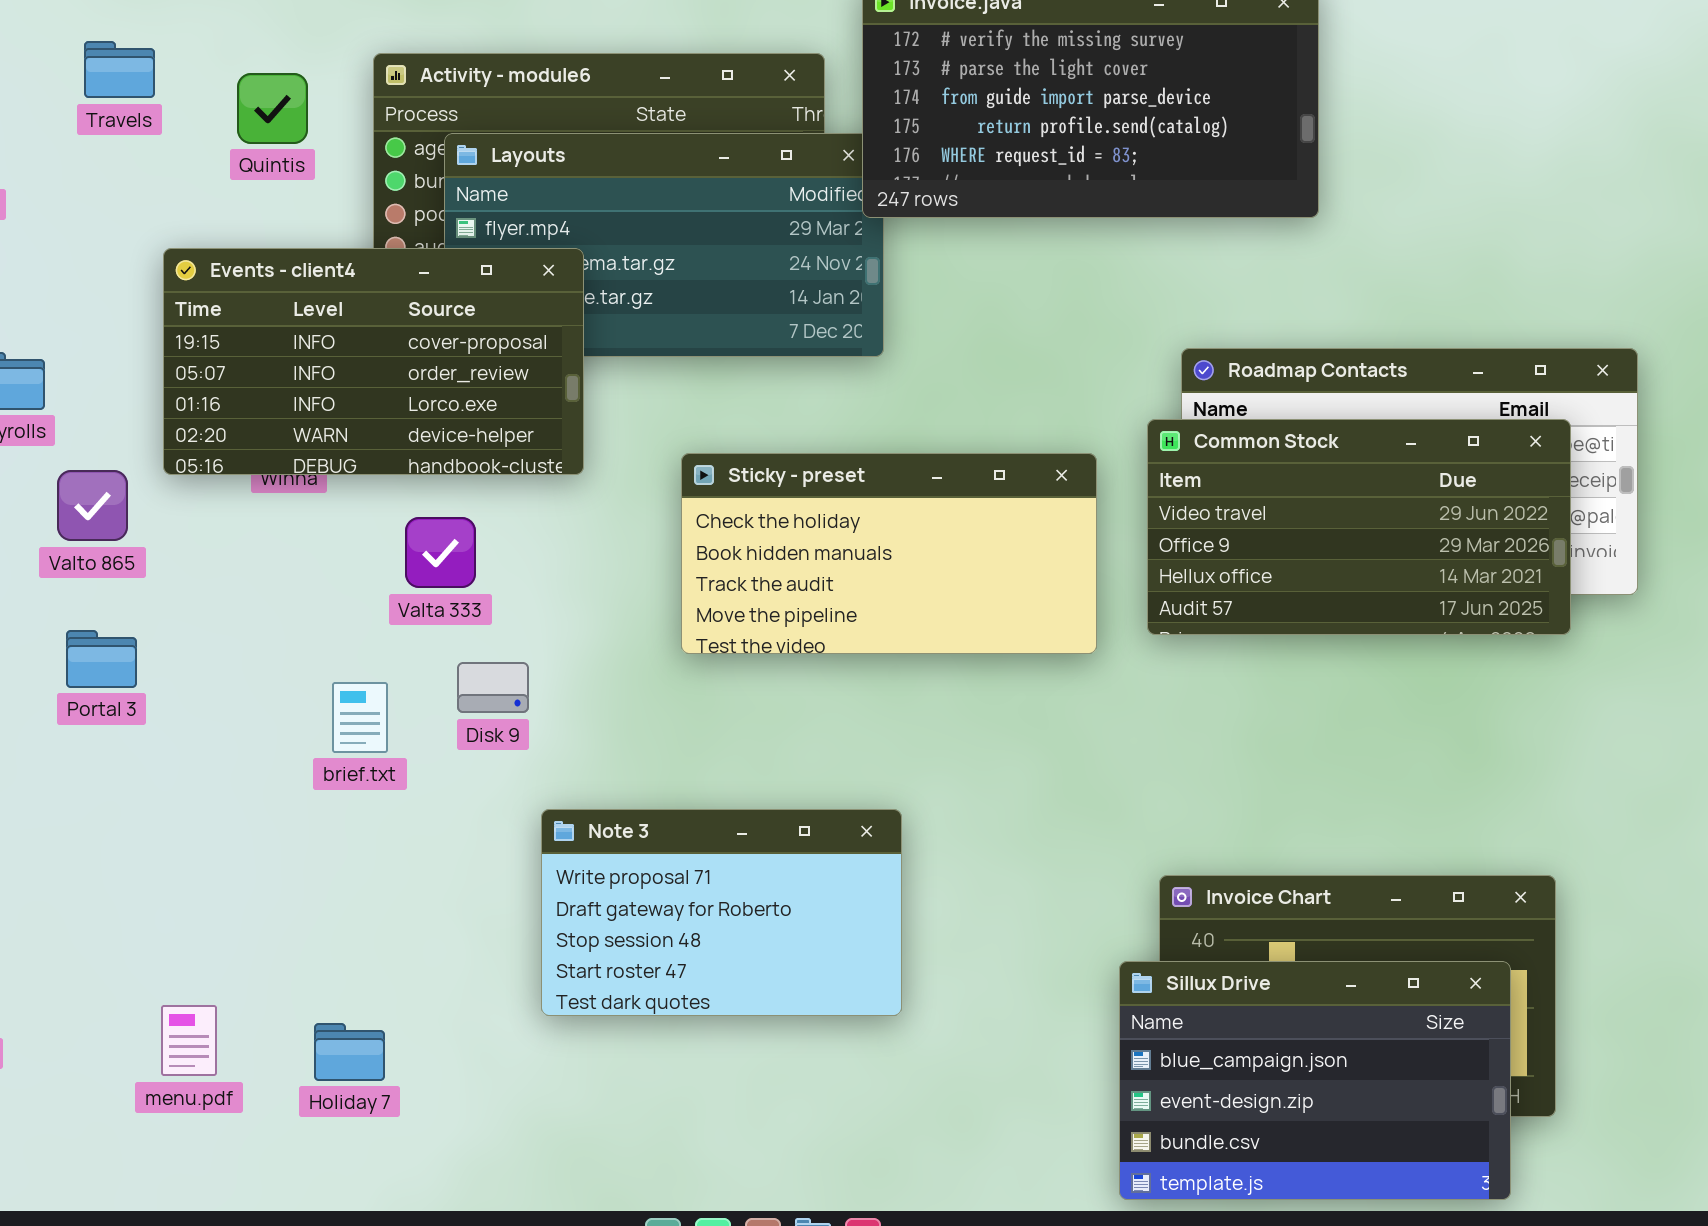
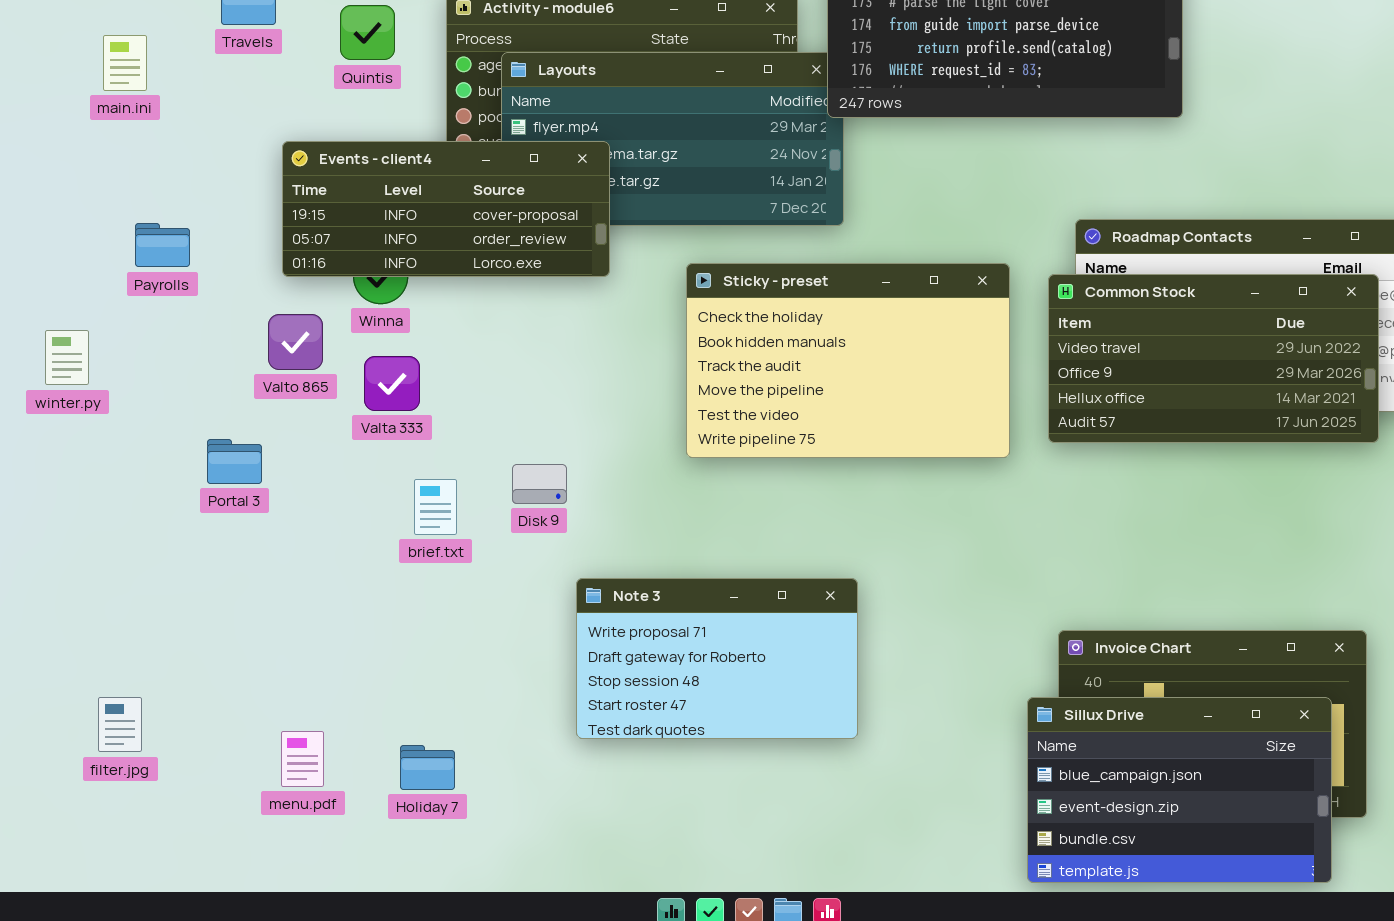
Events - client4: [163,248,584,475] -> [282,141,610,277], resized
Sticky - preset: [681,453,1097,654] -> [686,263,1010,458], resized
Valto 865: [57,470,128,541] -> [268,314,323,370], moved
Valta 333: [405,517,476,588] -> [364,356,420,411], moved

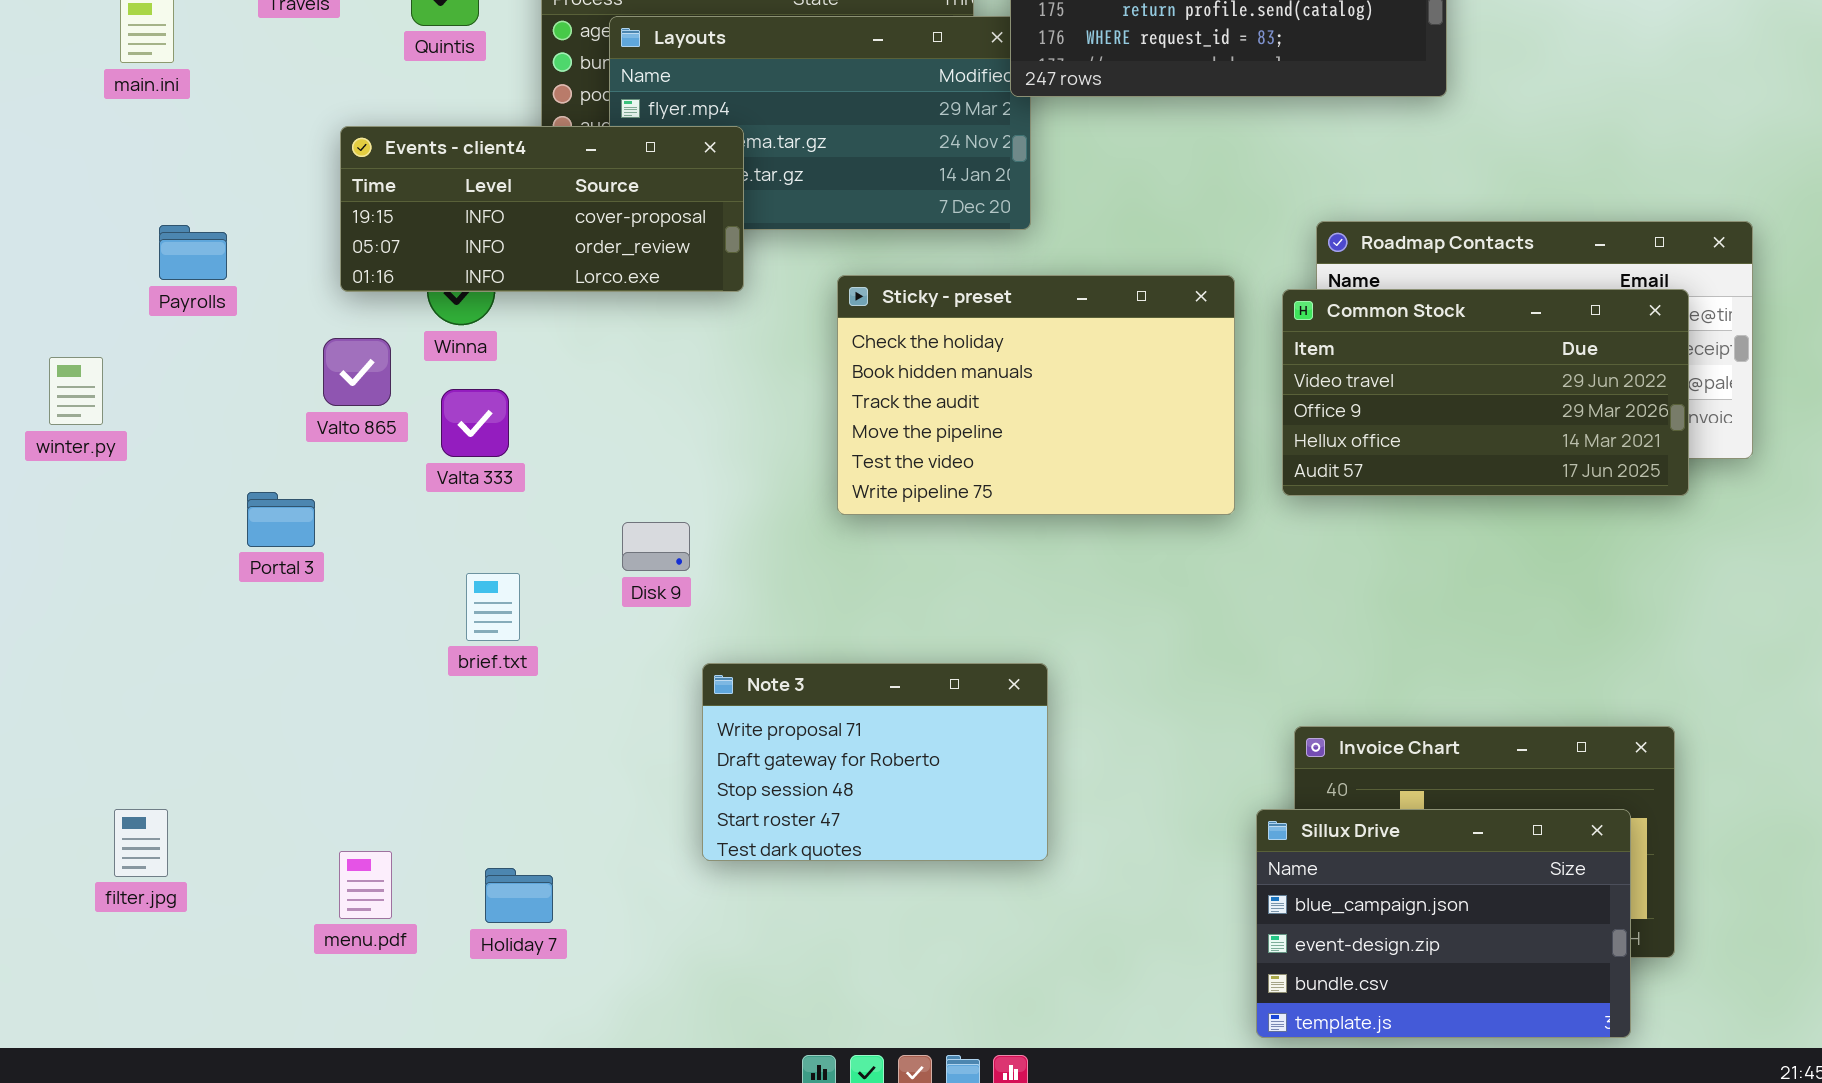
brief.txt: [414,479,457,535] -> [466,573,520,641], moved

